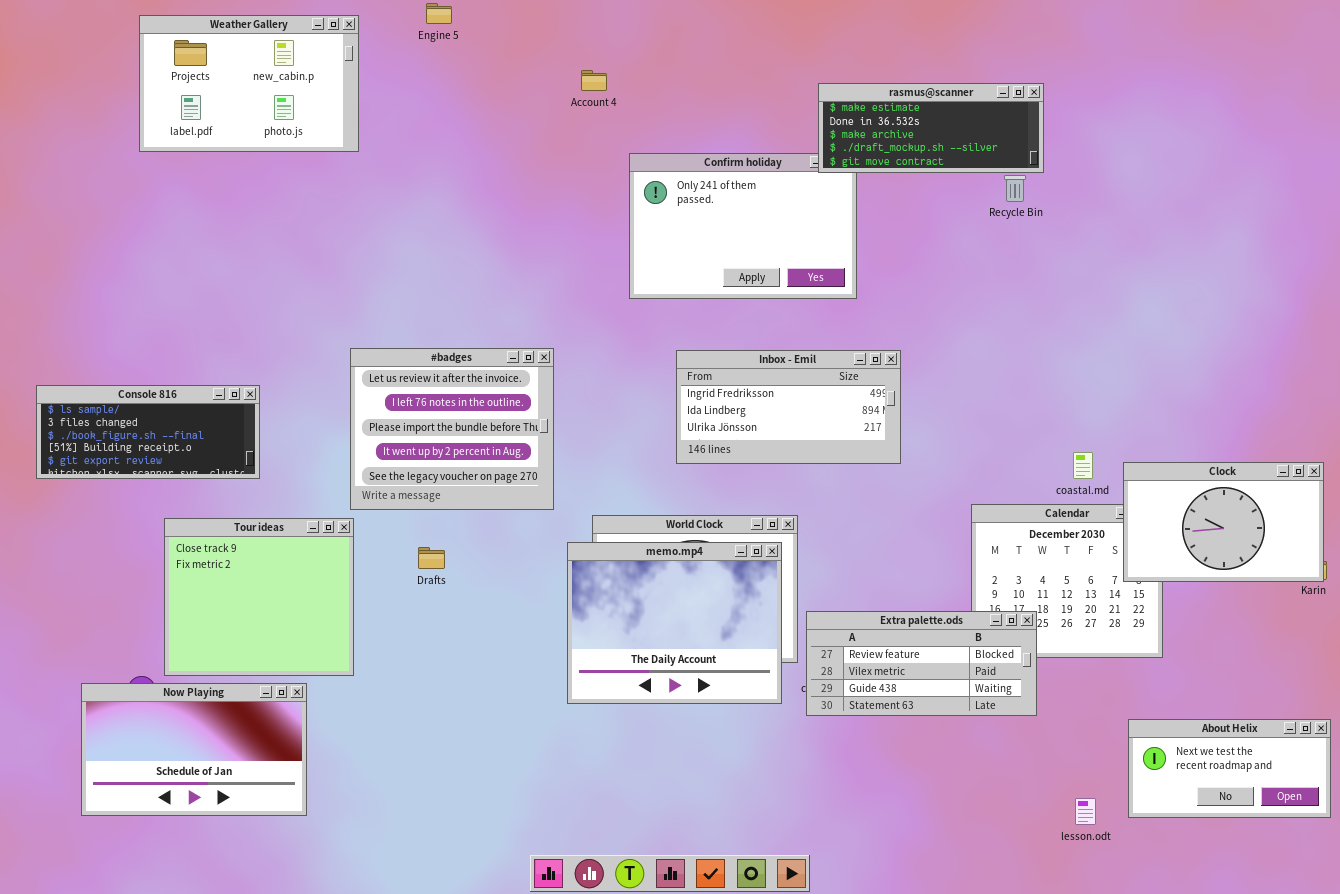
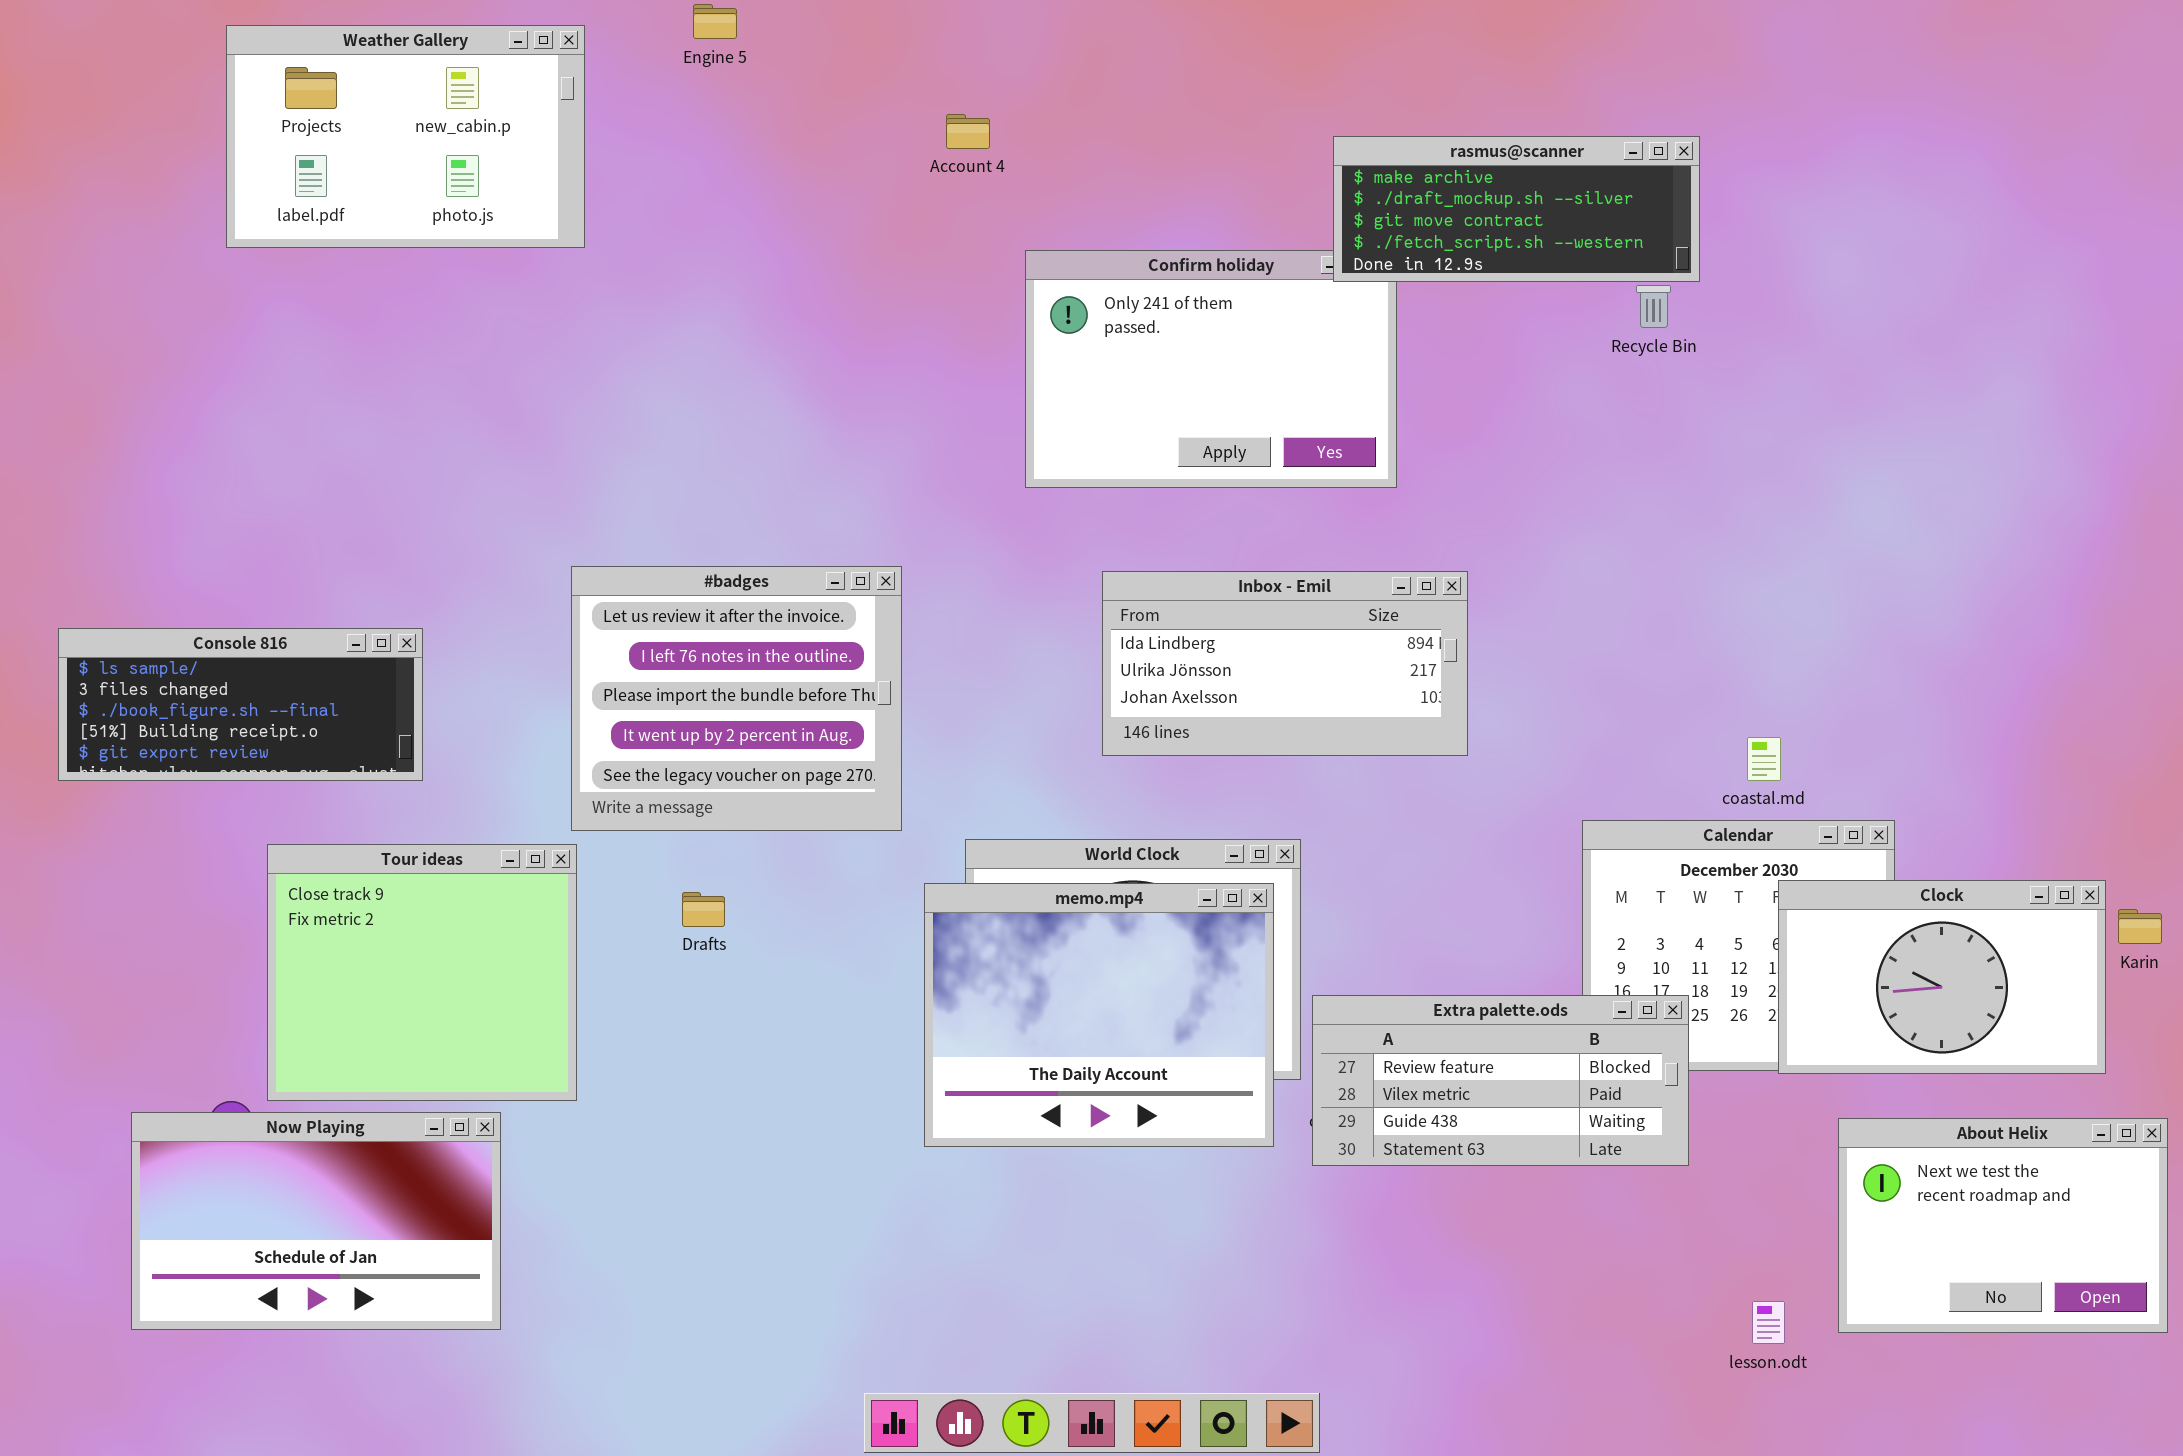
rasmus@scanner: [818,83,1044,173] -> [1333,136,1700,282], scrolled down 2 rows
Inbox - Emil: [676,350,901,464] -> [1102,571,1468,756], scrolled down 1 row
Clock: [1123,462,1324,582] -> [1778,880,2106,1074], moved
About Helix: [1128,719,1331,818] -> [1838,1118,2168,1333], resized

